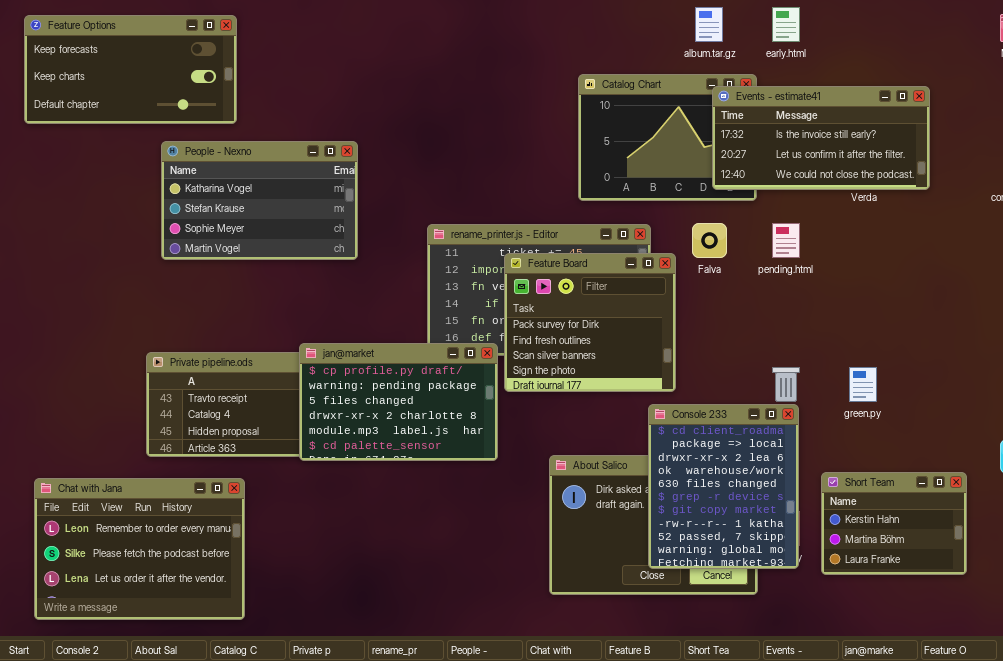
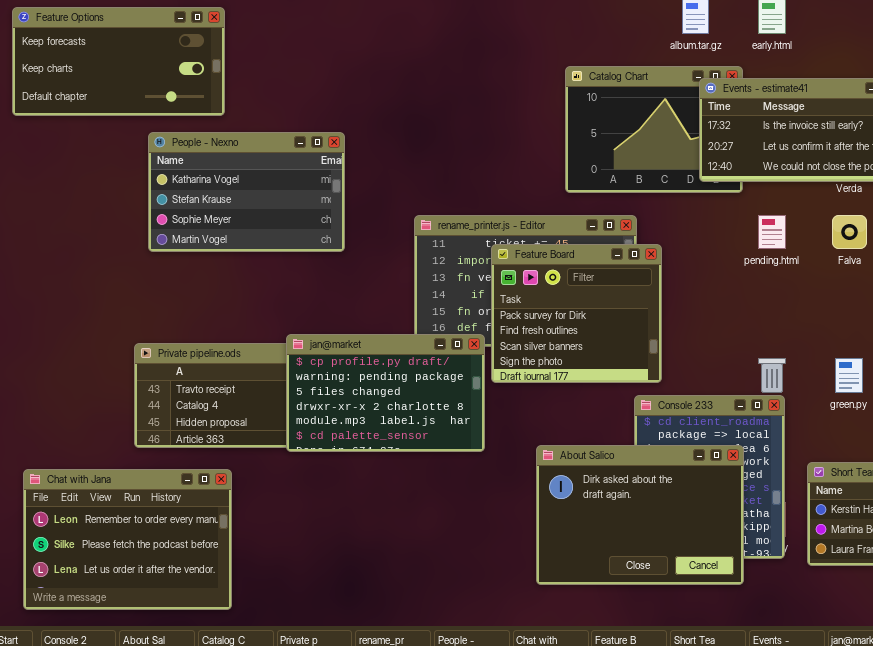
Falva: [692,223,727,258] -> [832,215,867,249], moved
About Salico: [549,455,758,595] -> [536,445,744,585], raised

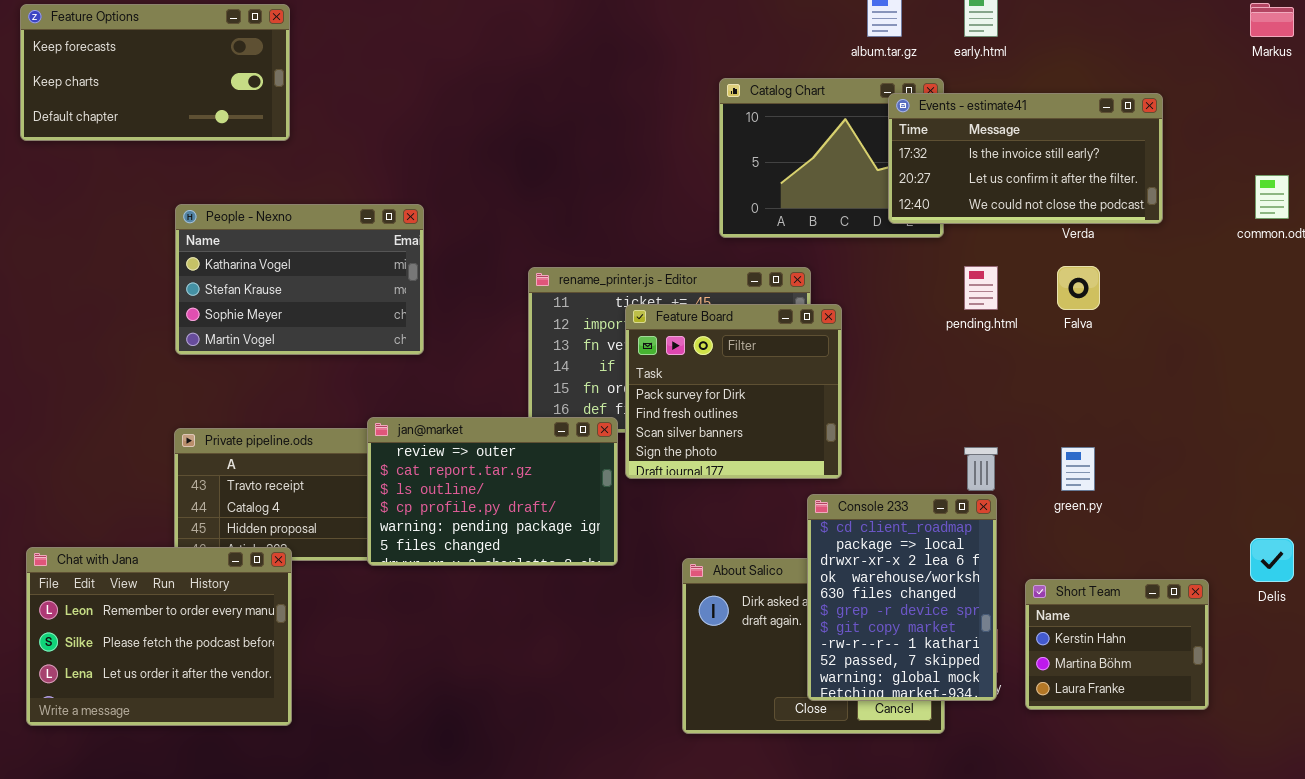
People - Nexno: [148,132,345,252] -> [175,204,424,355], moved
jan@market: [286,334,485,452] -> [367,417,618,566], scrolled up 3 rows
Console 233: [634,395,785,559] -> [807,494,997,701], raised
Chat with Jana: [23,469,232,610] -> [26,547,292,726], moved

